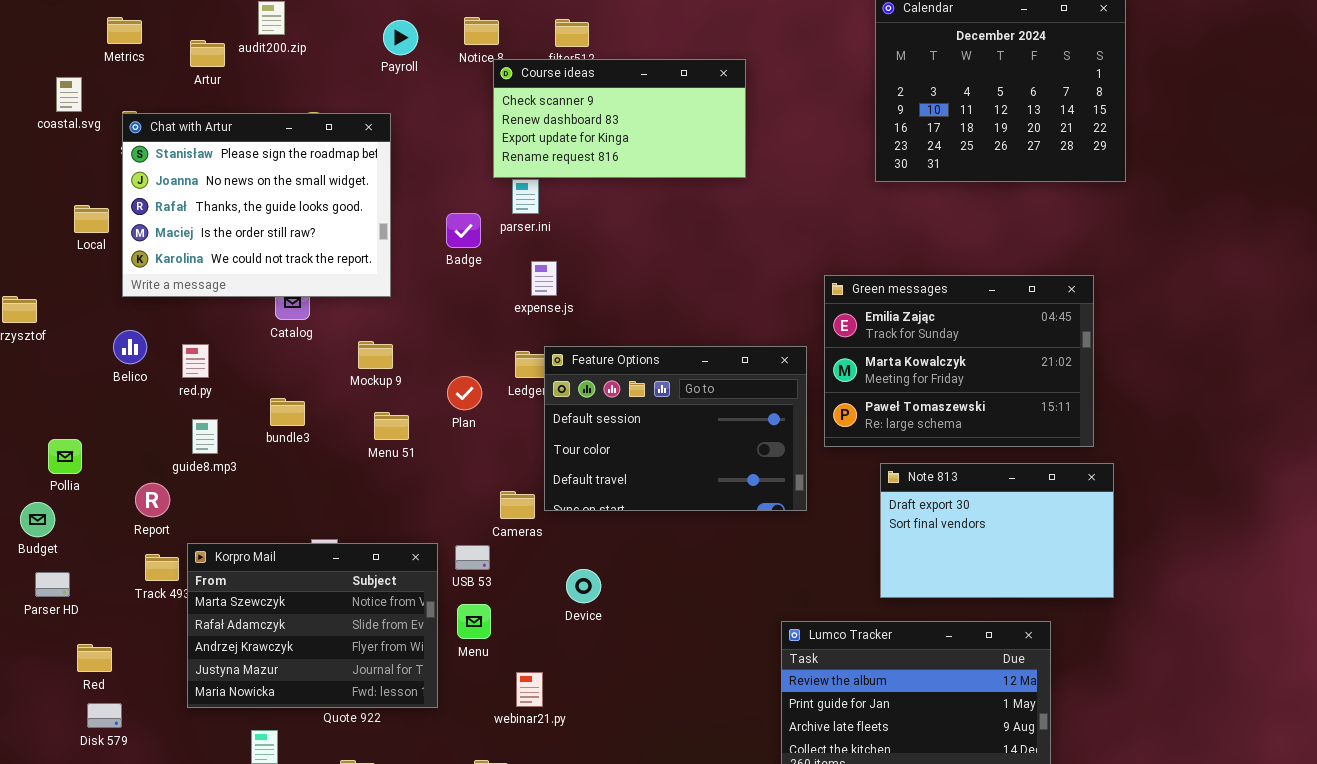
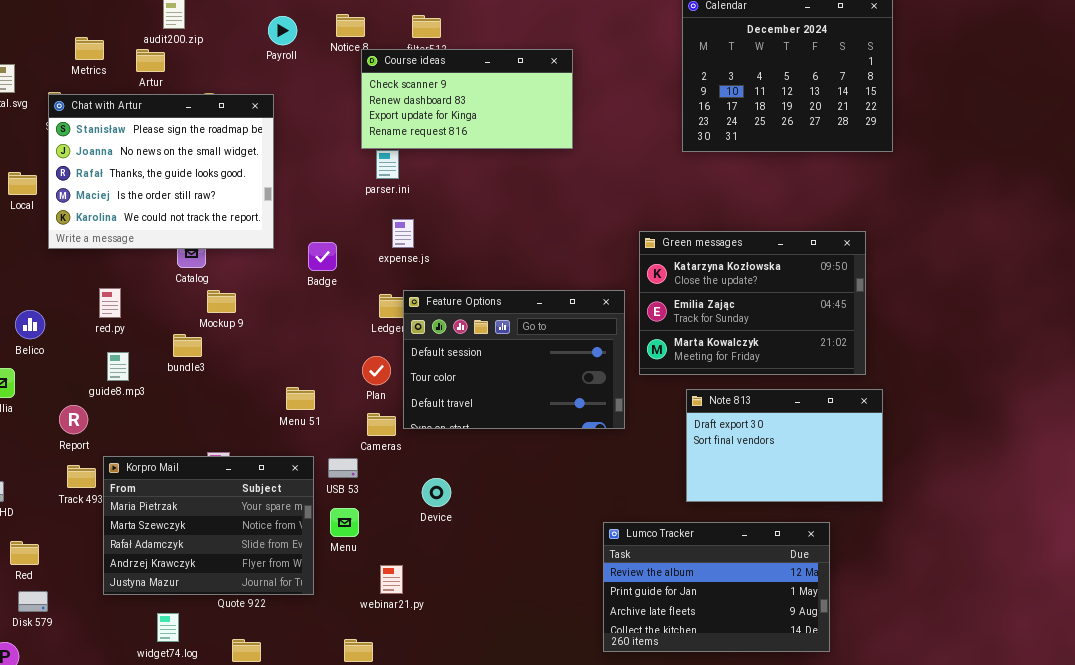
Metrics: [107,17,142,44] -> [75,37,104,60], moved
Artur: [190,40,225,67] -> [136,49,165,72], moved
Badge: [446,213,481,248] -> [308,242,337,271], moved
Green messages: [824,275,1094,447] -> [639,231,866,375], scrolled up 1 row
Belico: [113,330,147,364] -> [15,310,45,339], moved
Mockup 9: [358,341,393,369] -> [207,290,236,313], moved
Plan: [447,376,482,410] -> [362,356,391,385], moved
Menu 51: [374,412,409,440] -> [286,387,315,410], moved
Korpro Mail: [187,543,438,708] -> [103,456,314,595], scrolled up 1 row

